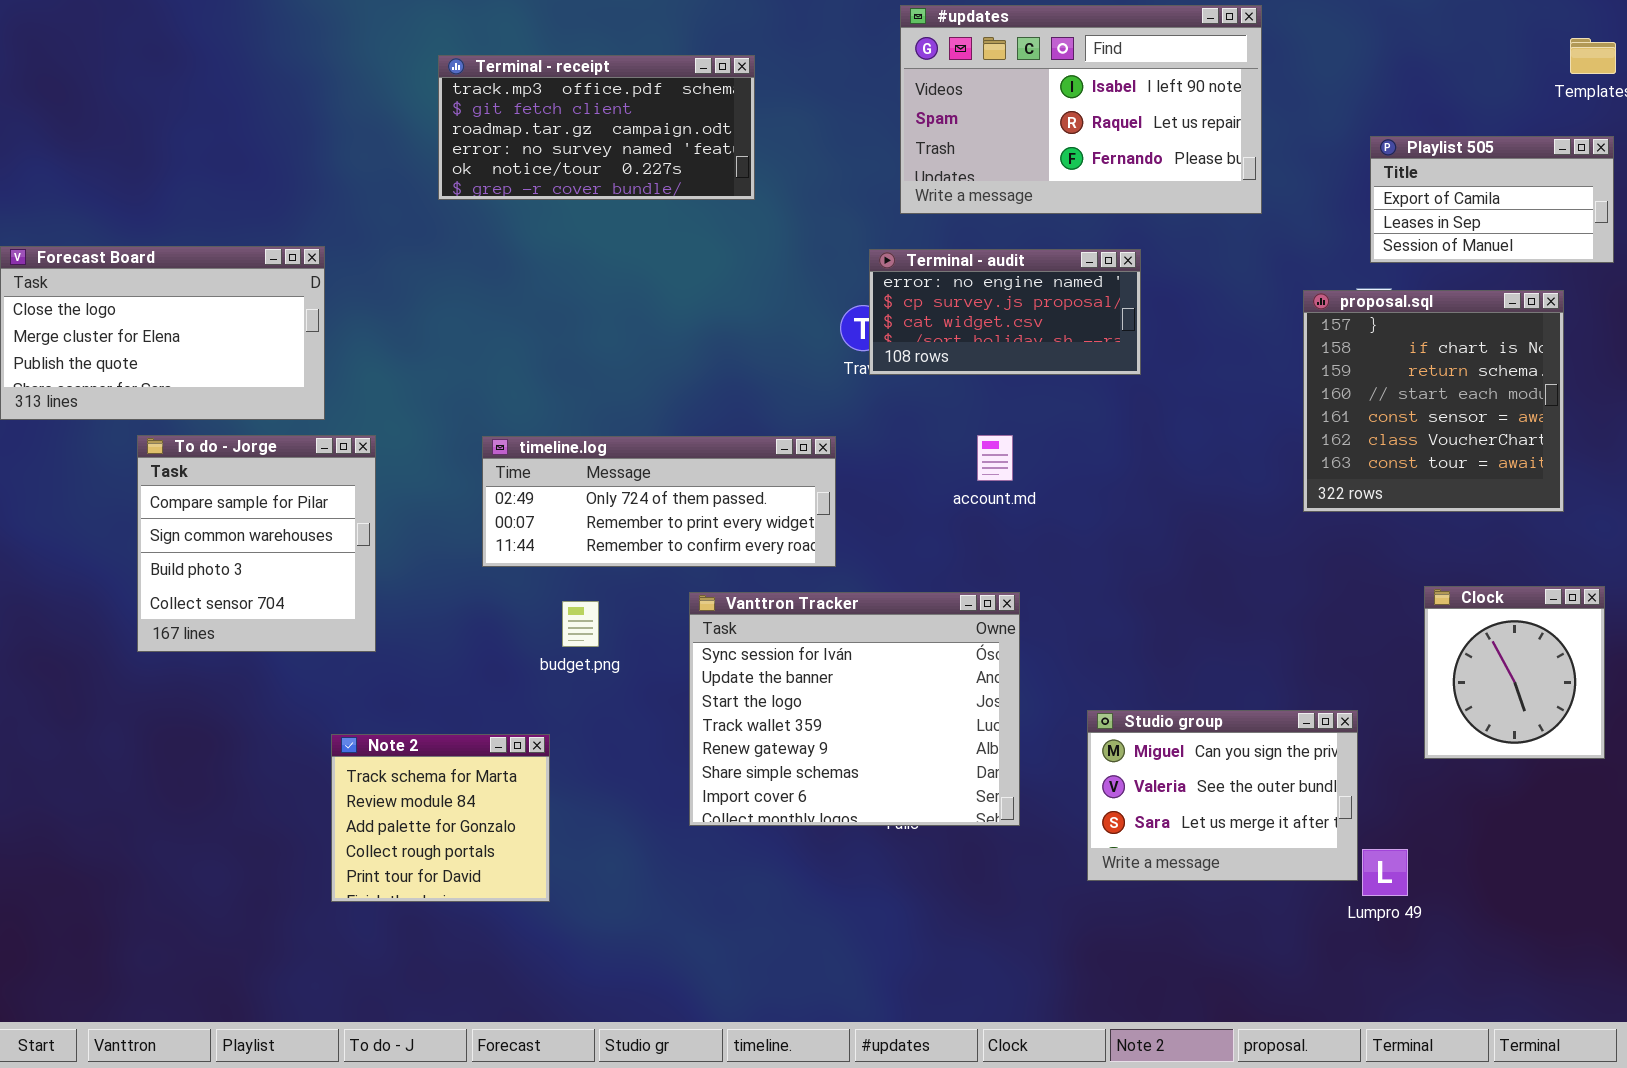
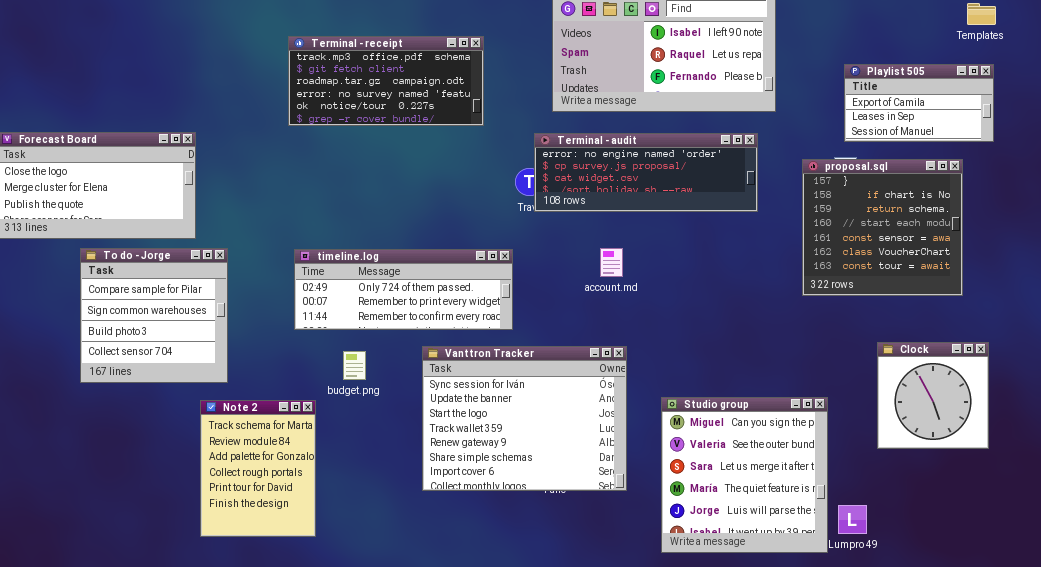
Terminal - receipt: [438,55,755,200] -> [288,36,484,126], moved
Terminal - audit: [869,249,1141,375] -> [534,133,758,212], resized
Studio group: [1087,710,1358,881] -> [661,397,828,553], moved, resized
Note 2: [331,734,550,902] -> [200,400,316,537], resized

